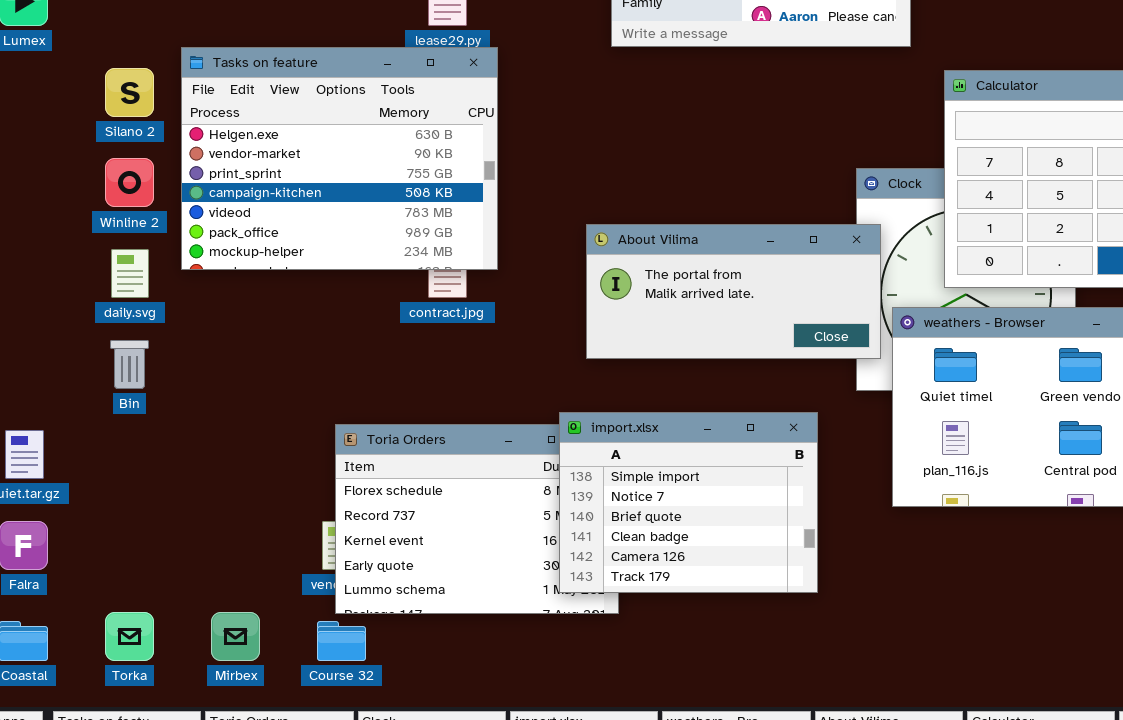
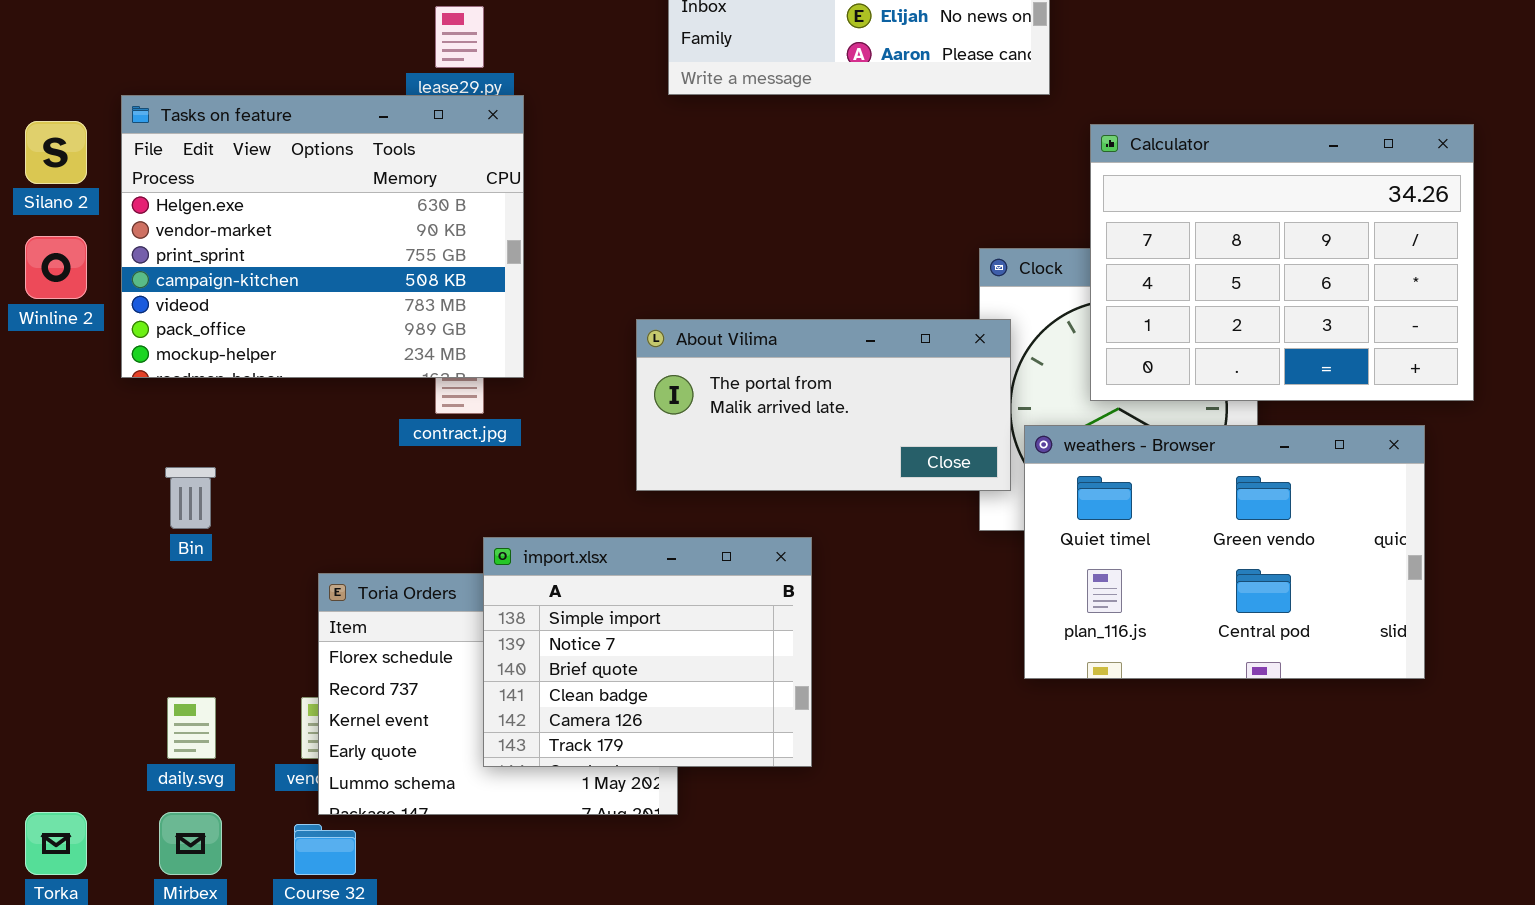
daily.svg: [111,249,149,298] -> [167,697,216,759], moved
Bin: [110,340,149,389] -> [165,467,216,529], moved
import.xlsx: [559,412,818,593] -> [483,537,812,767], moved

